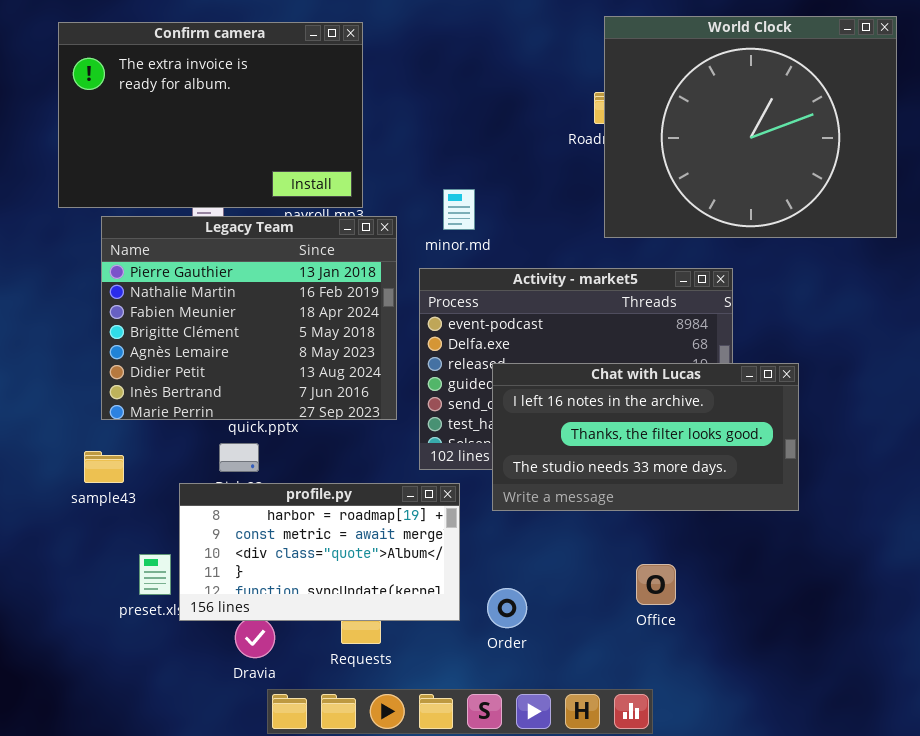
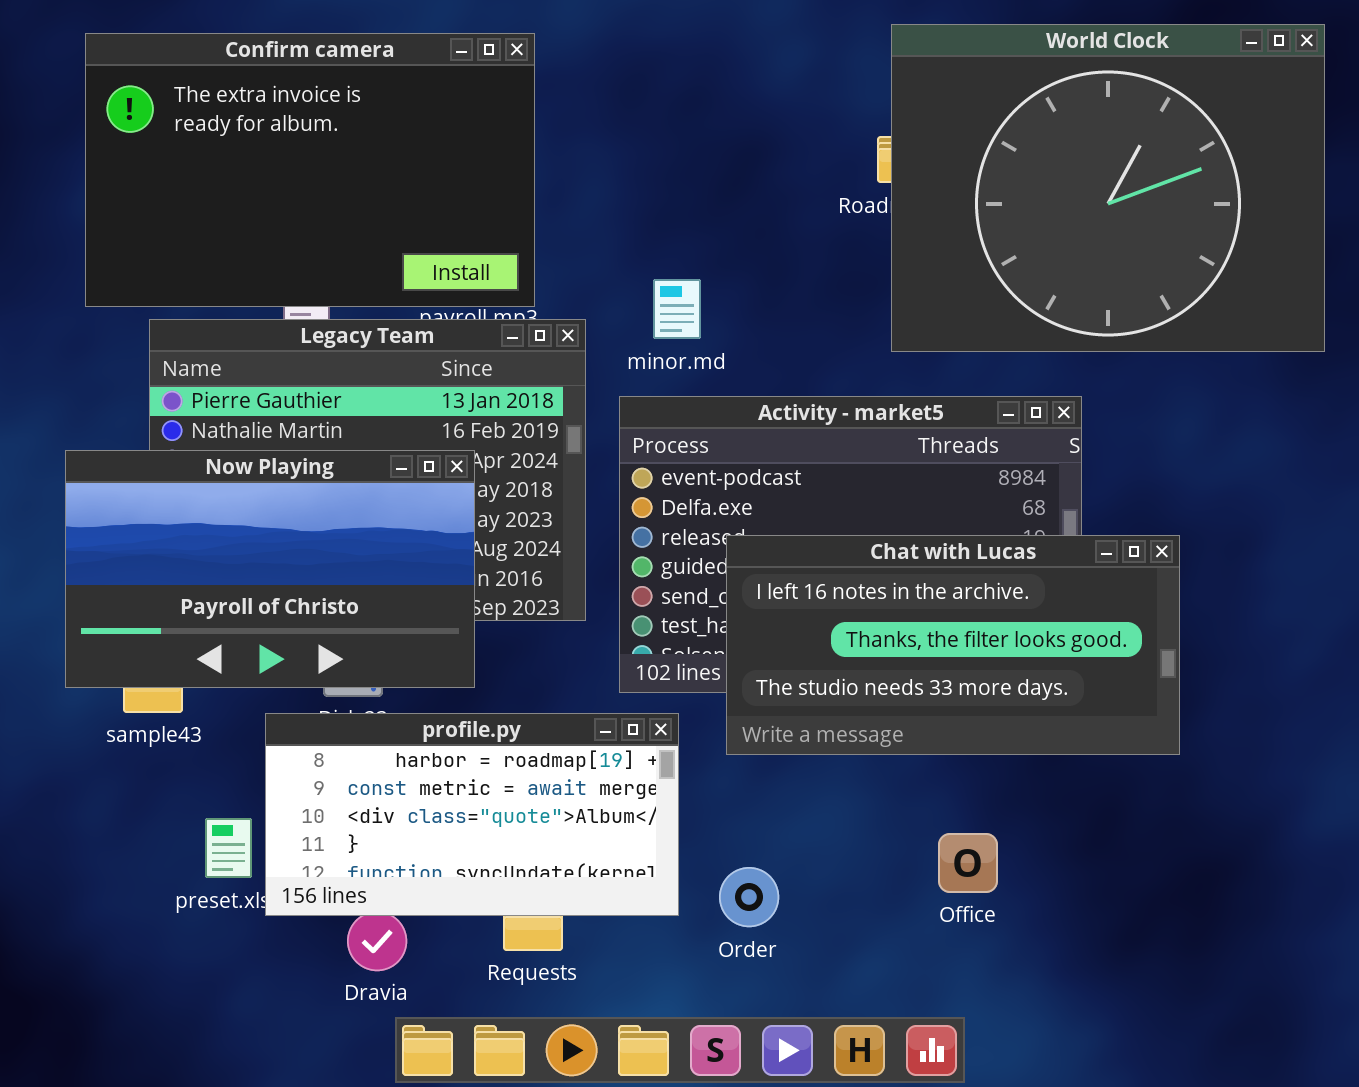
Now Playing: none -> [65,450,475,688], opened

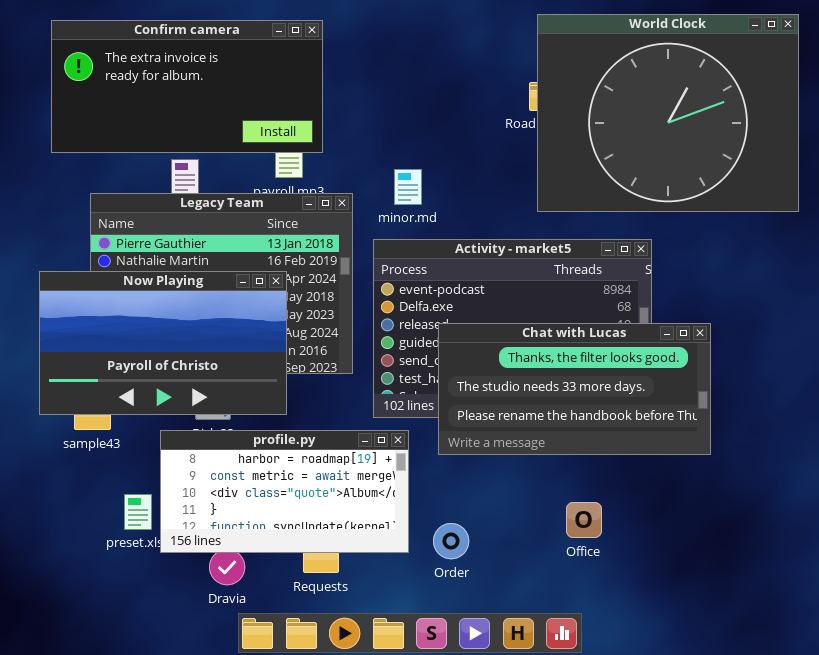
Confirm camera: [85,33,535,307] -> [51,20,323,153], resized
Chat with Lucas: [726,535,1180,755] -> [438,323,711,455], scrolled down 1 row

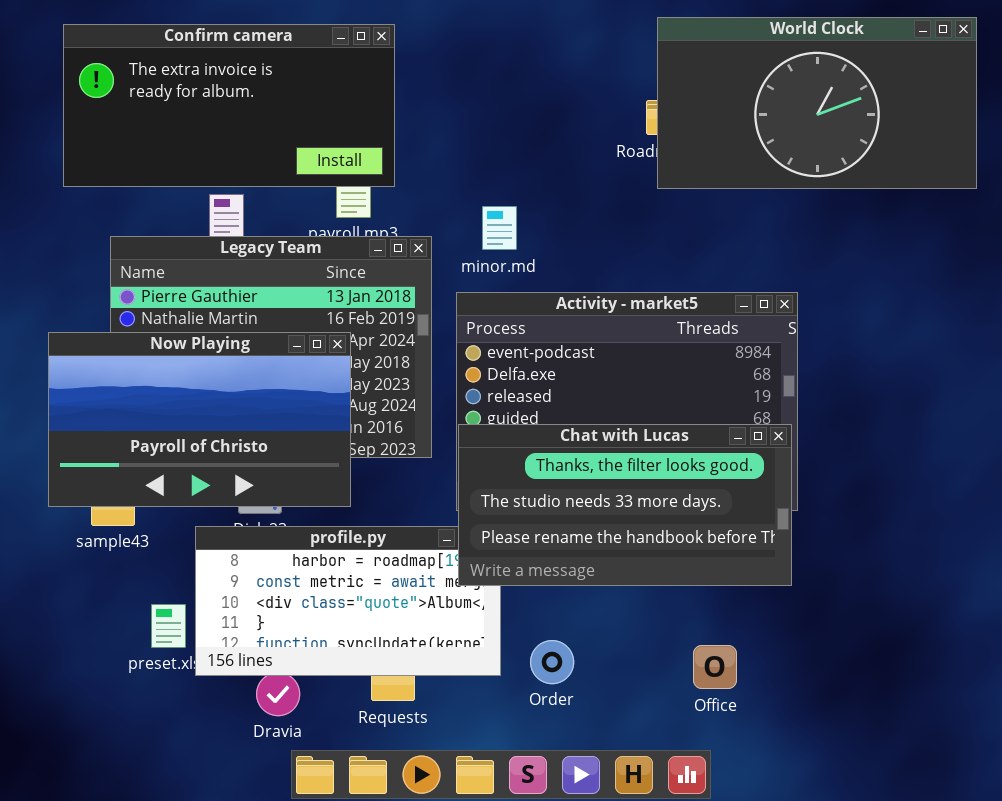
World Clock: [537,14,799,212] -> [657,17,977,189], resized
Chat with Lucas: [438,323,711,455] -> [458,424,792,586], moved
Office: [566,502,602,538] -> [693,645,737,689], moved

